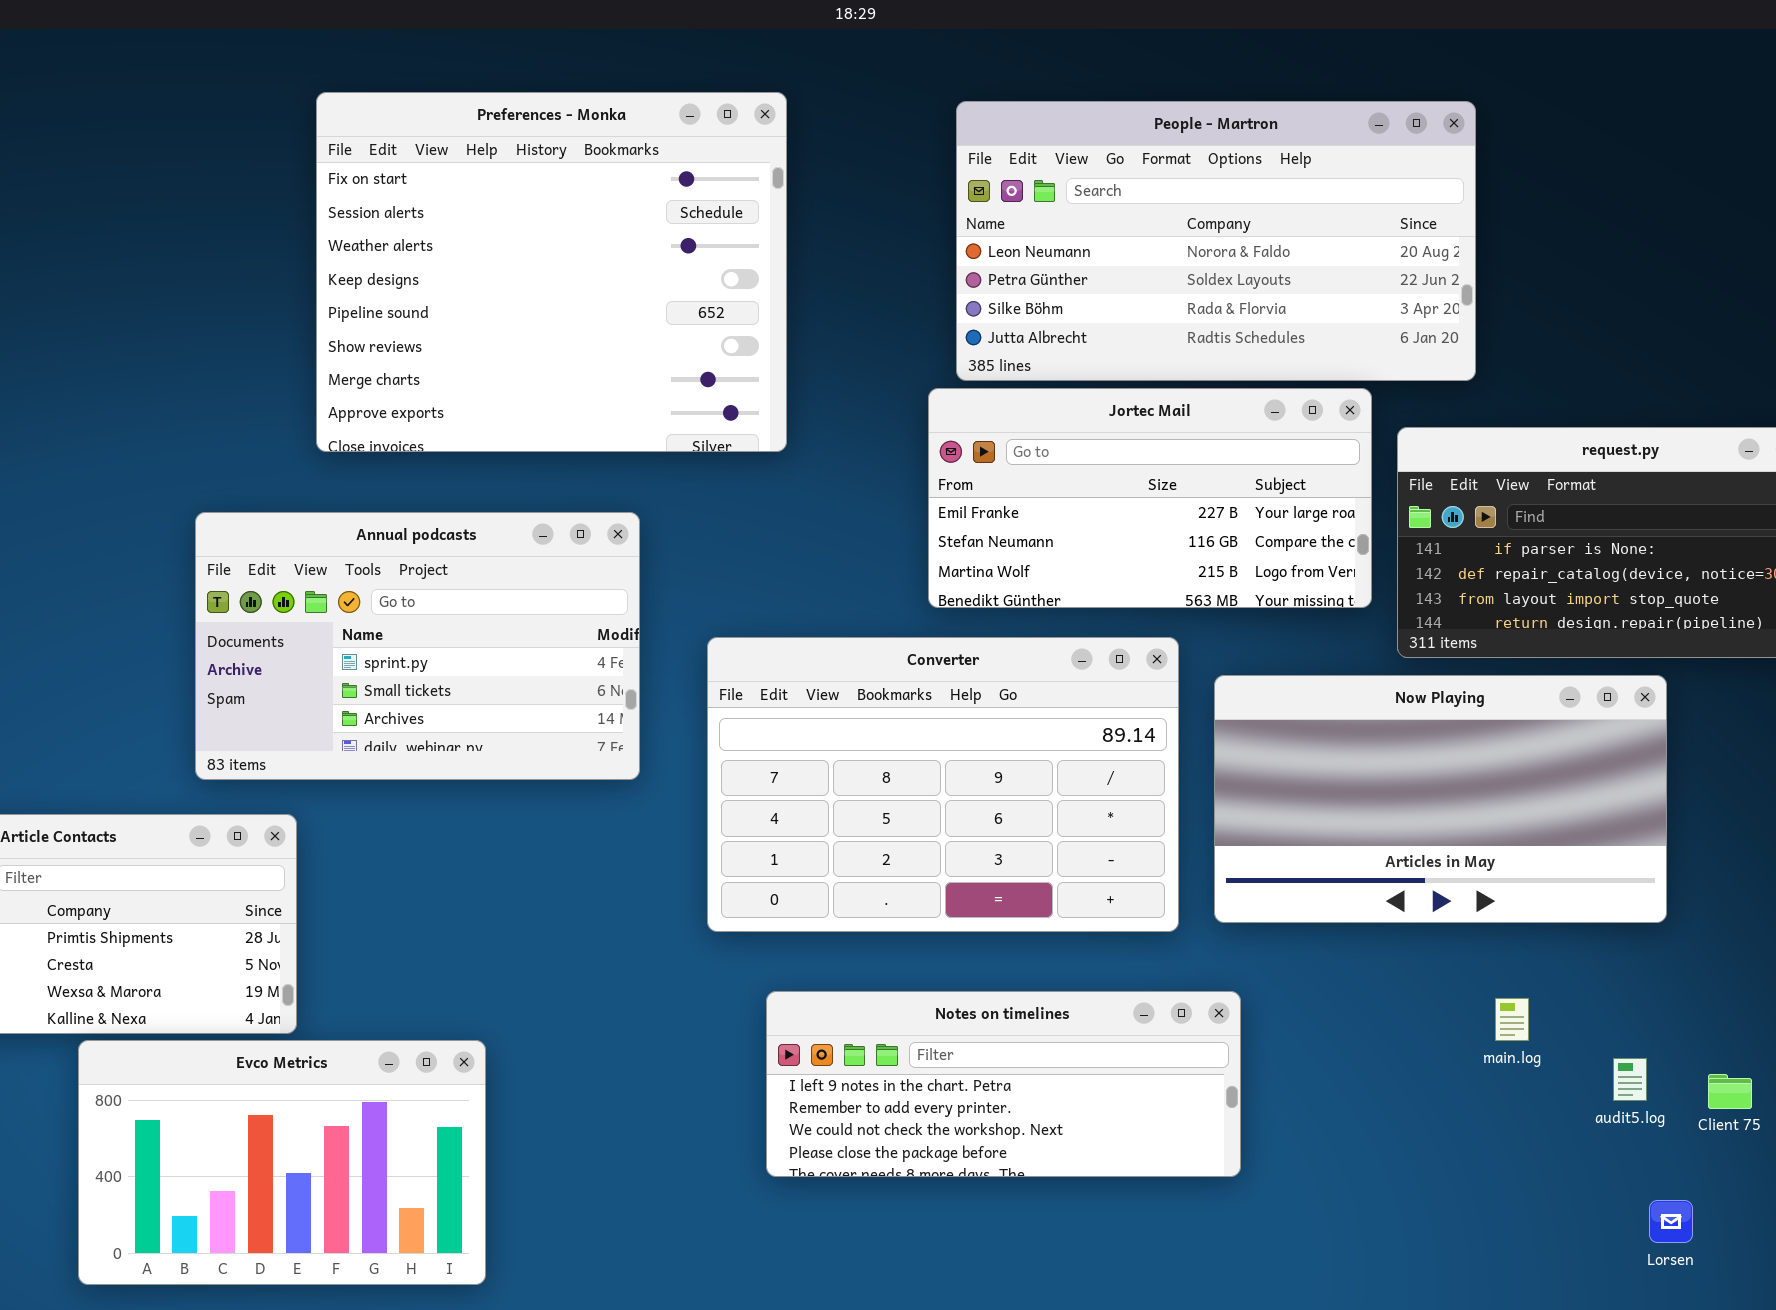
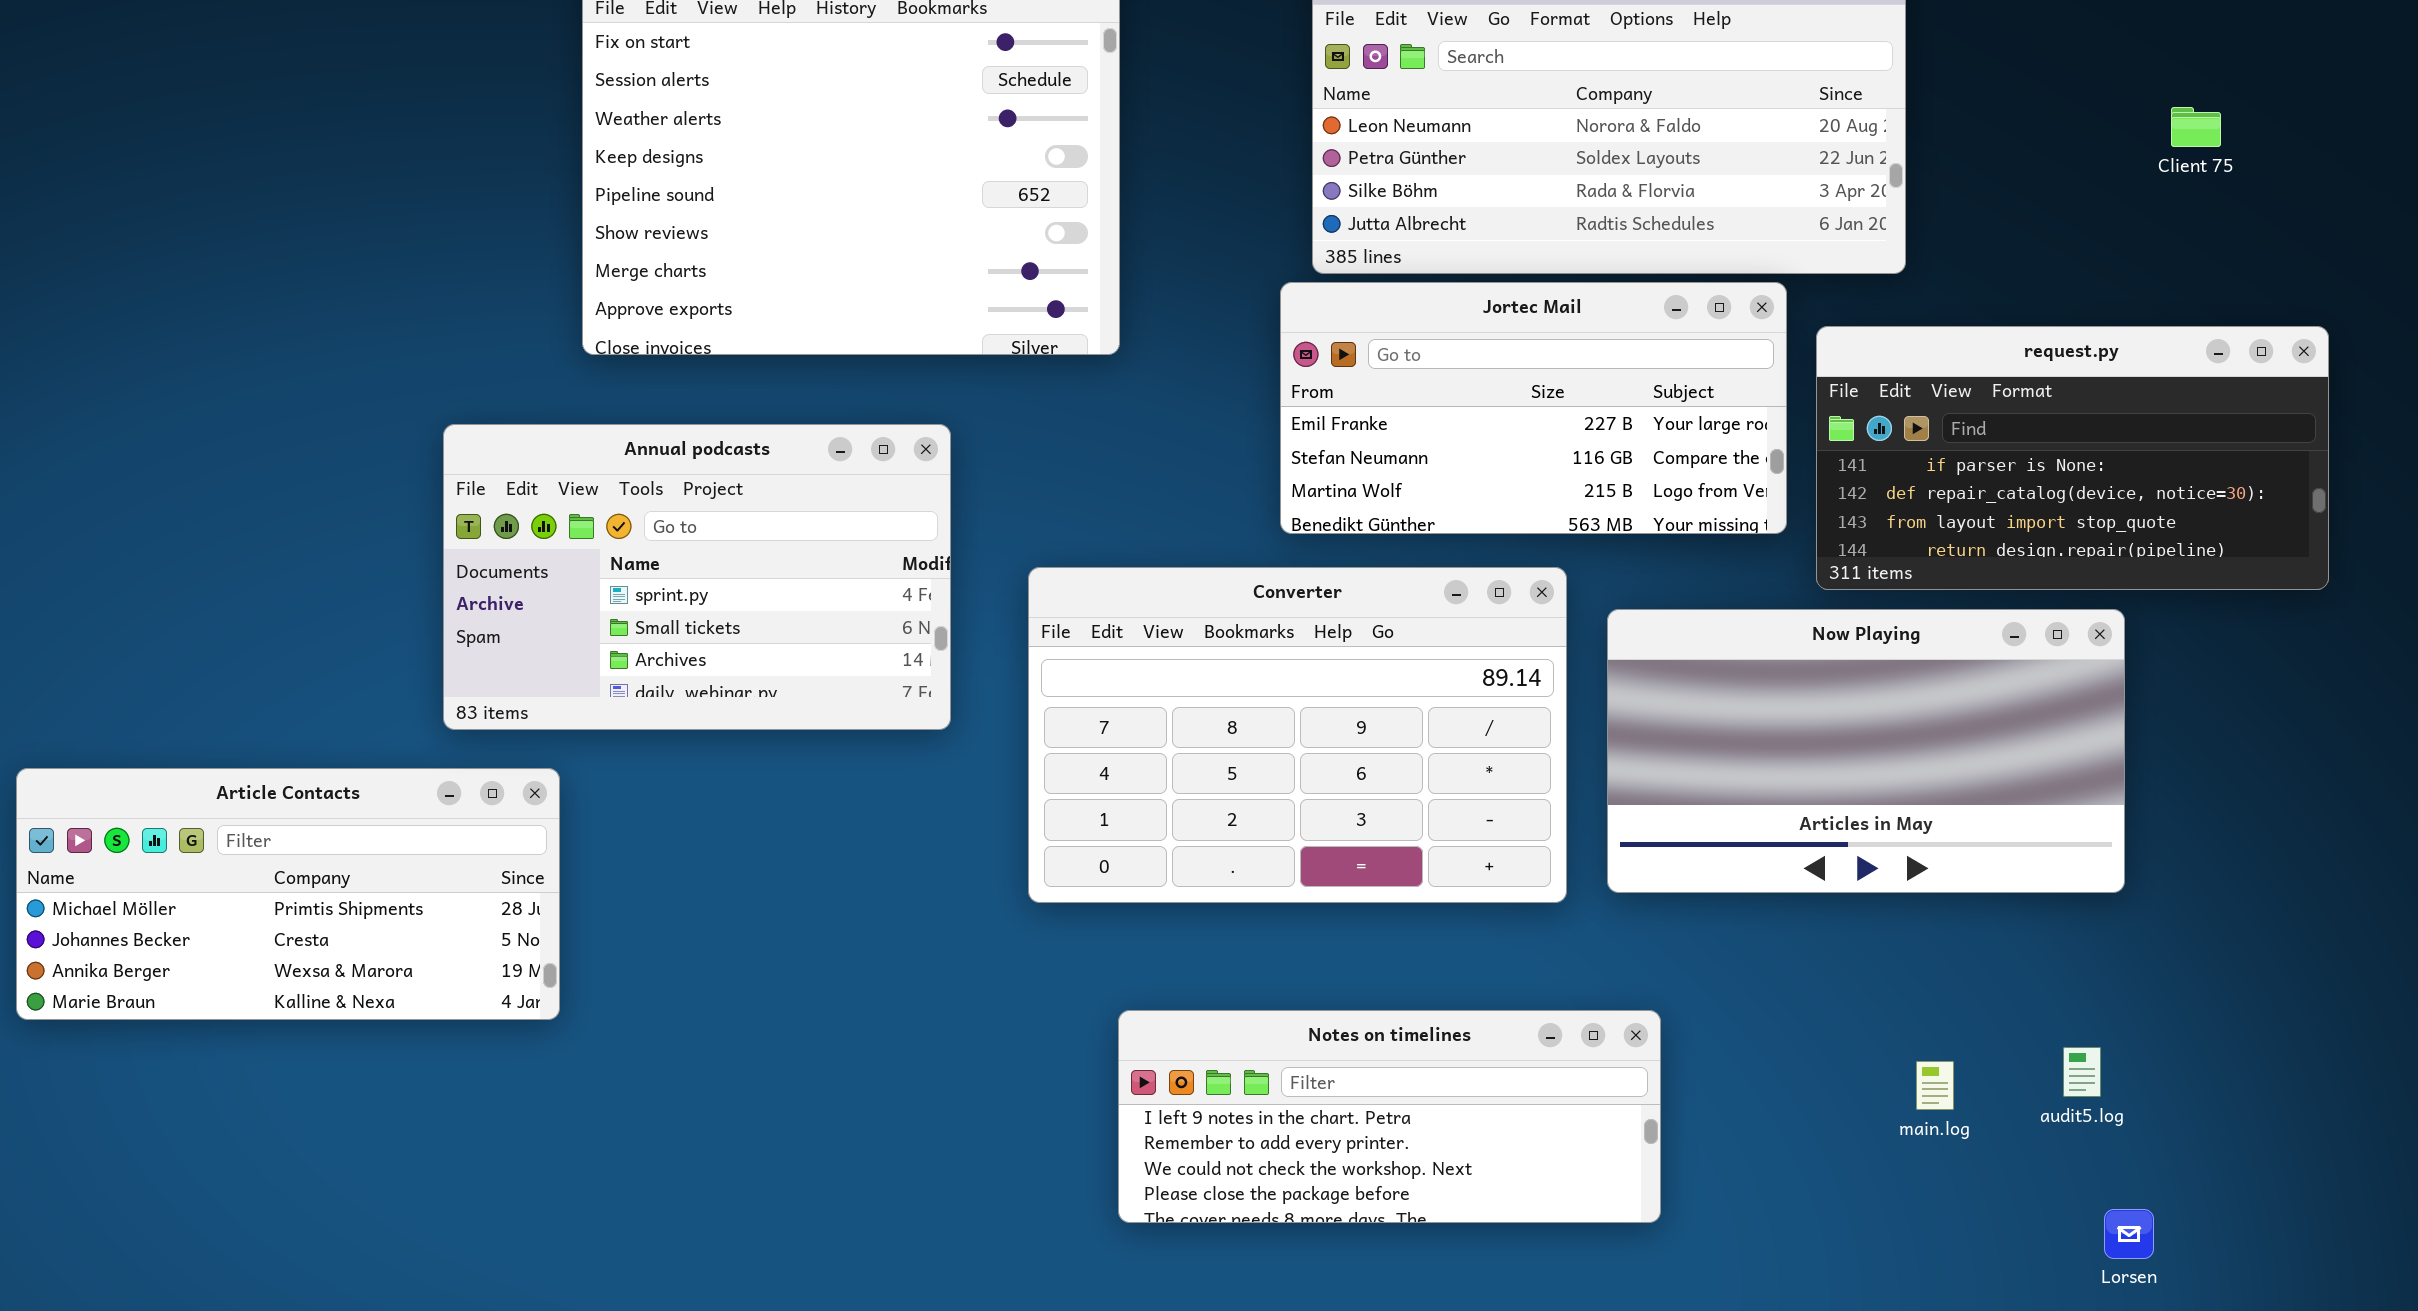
Notes on timelines: [766,991,1241,1177] -> [1118,1010,1661,1223], moved
main.log: [1495,998,1529,1041] -> [1916,1061,1954,1110], moved
Evco Metrics: [78,1040,486,1285] -> none, closed
Client 75: [1708,1074,1752,1109] -> [2171,107,2221,147], moved

